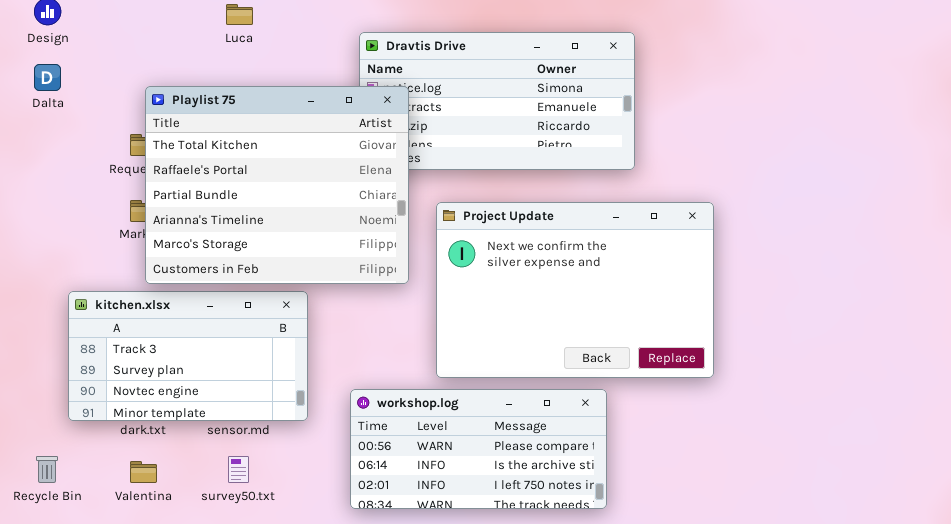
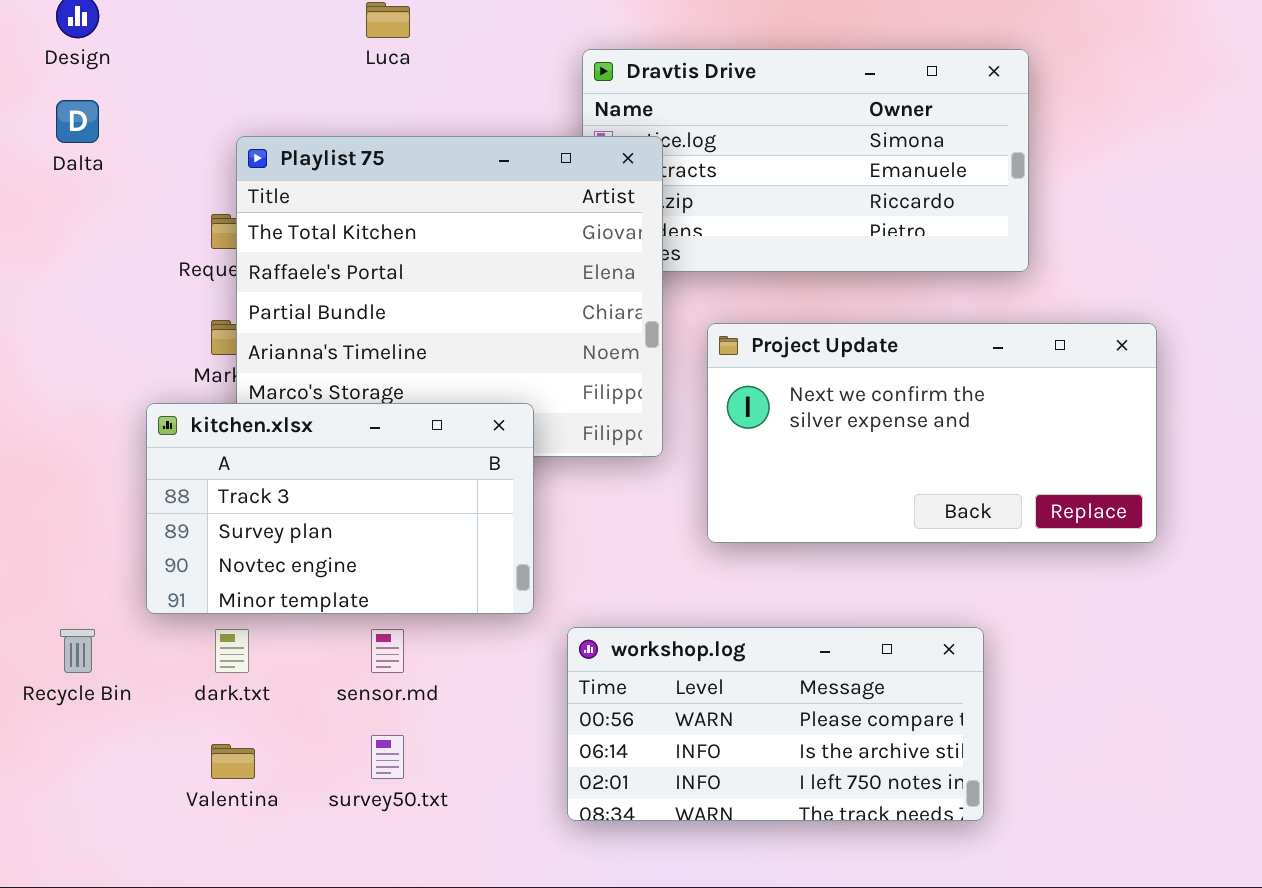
Project Update: [436,202,714,378] -> [707,323,1157,543], resized
kitchen.xlsx: [68,291,308,421] -> [146,403,534,614], moved
Recycle Bin: [36,456,58,483] -> [60,629,95,673], moved

